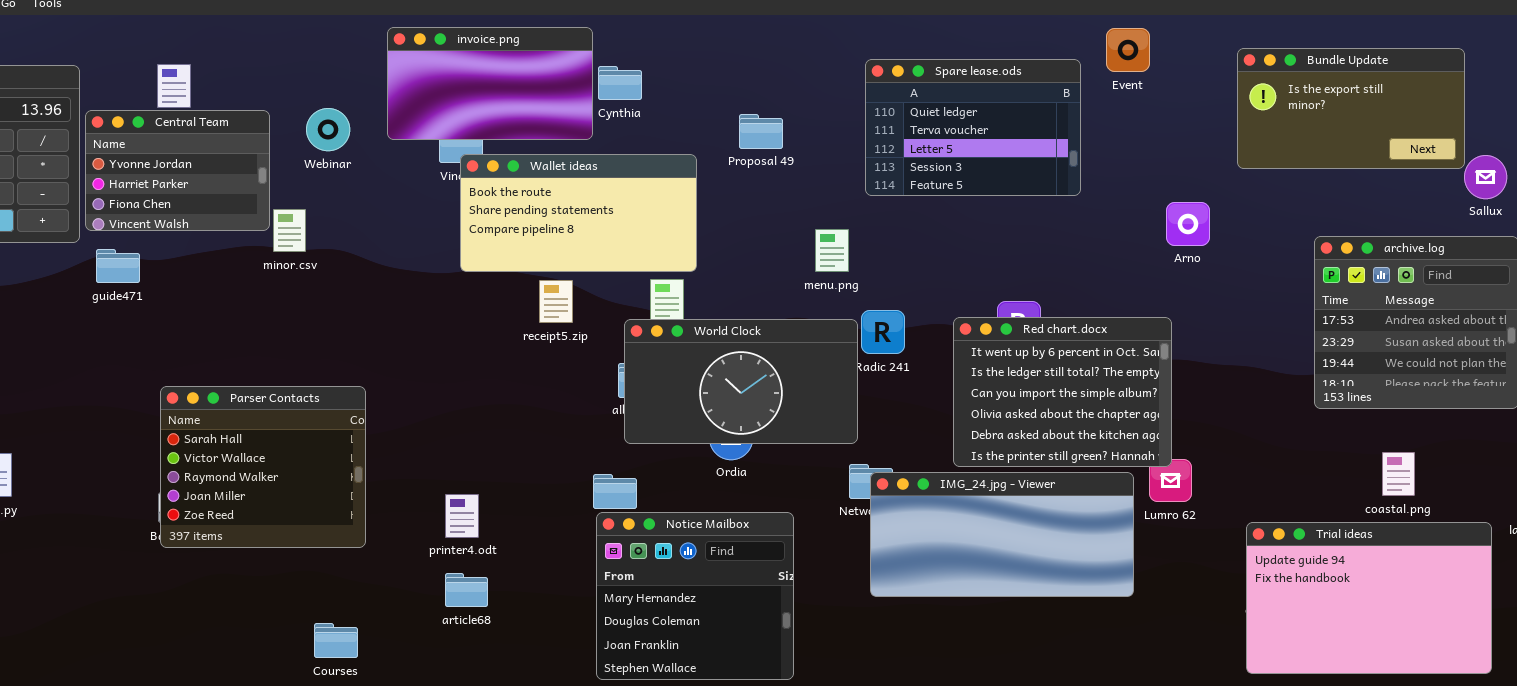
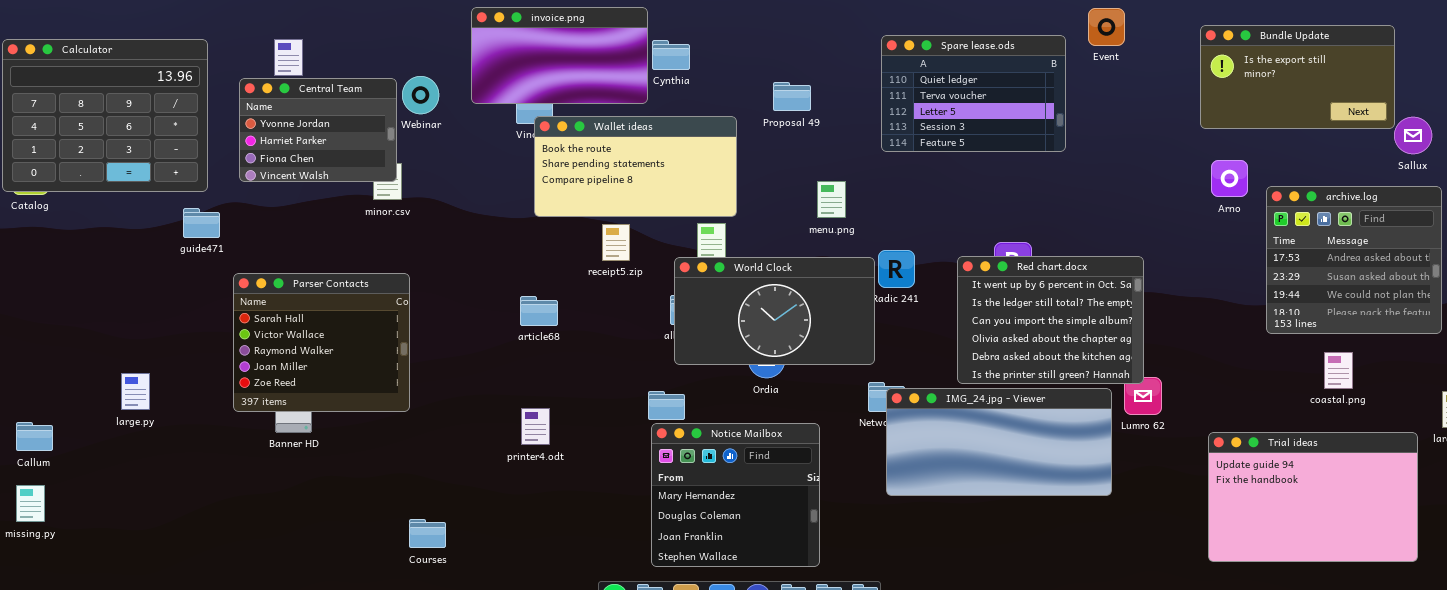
Central Team: [85,110,270,231] -> [239,78,397,182], moved
Arno: [1166,202,1210,246] -> [1211,160,1248,197], moved
menu.png: [815,229,849,272] -> [817,181,846,218], moved
guide471: [96,249,140,283] -> [183,208,220,238], moved
Parser Contacts: [160,386,366,548] -> [233,273,410,412], moved
coastal.png: [1382,452,1415,496] -> [1324,352,1353,389], moved
article68: [445,573,488,607] -> [520,296,558,326], moved

